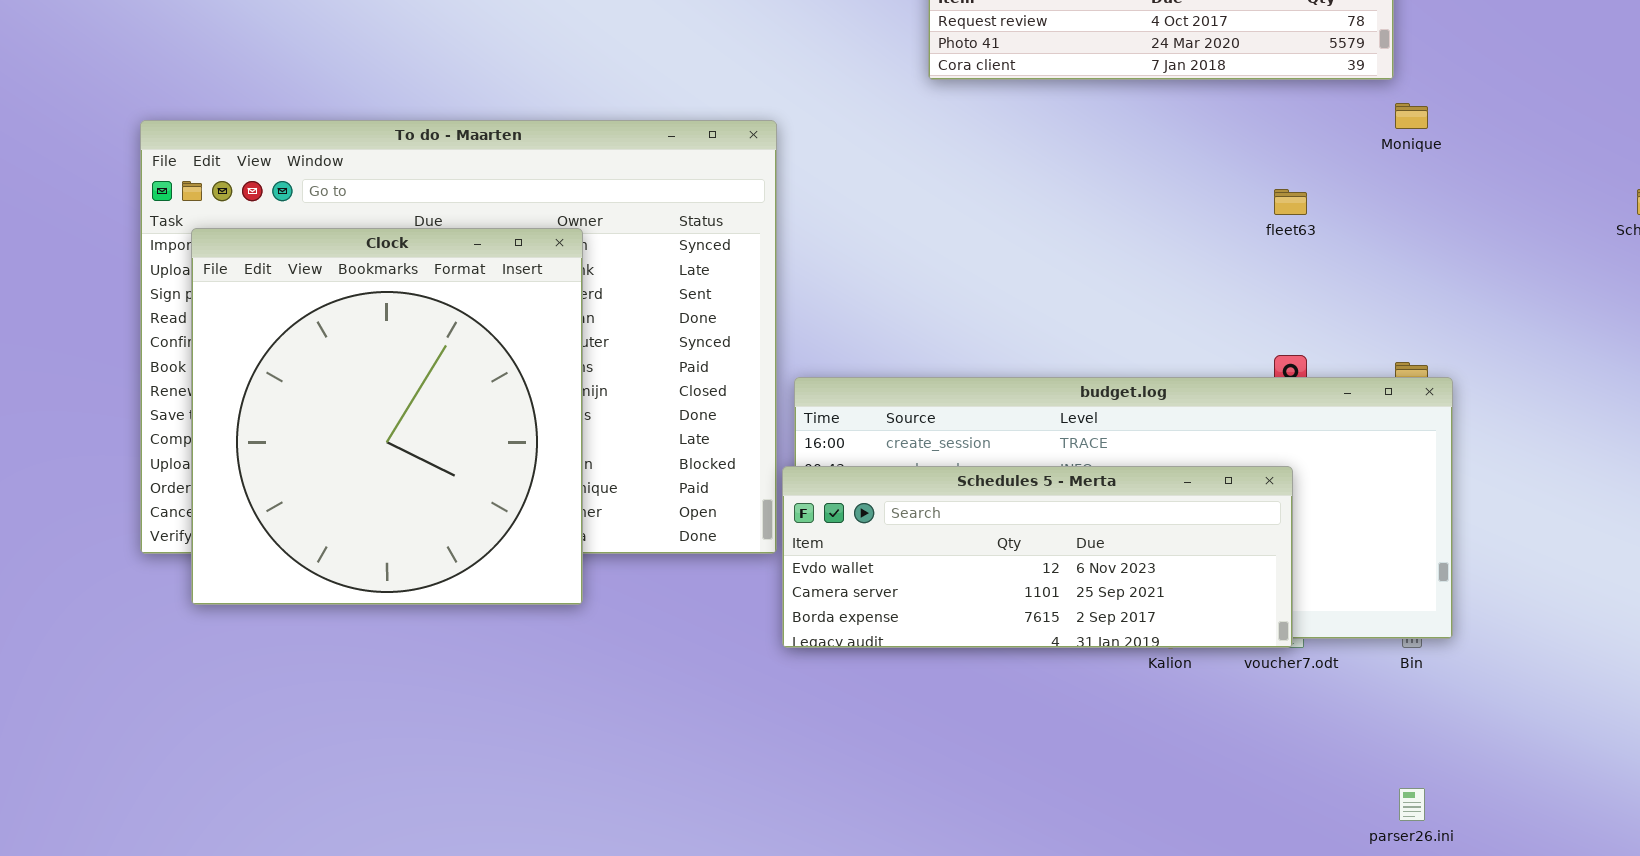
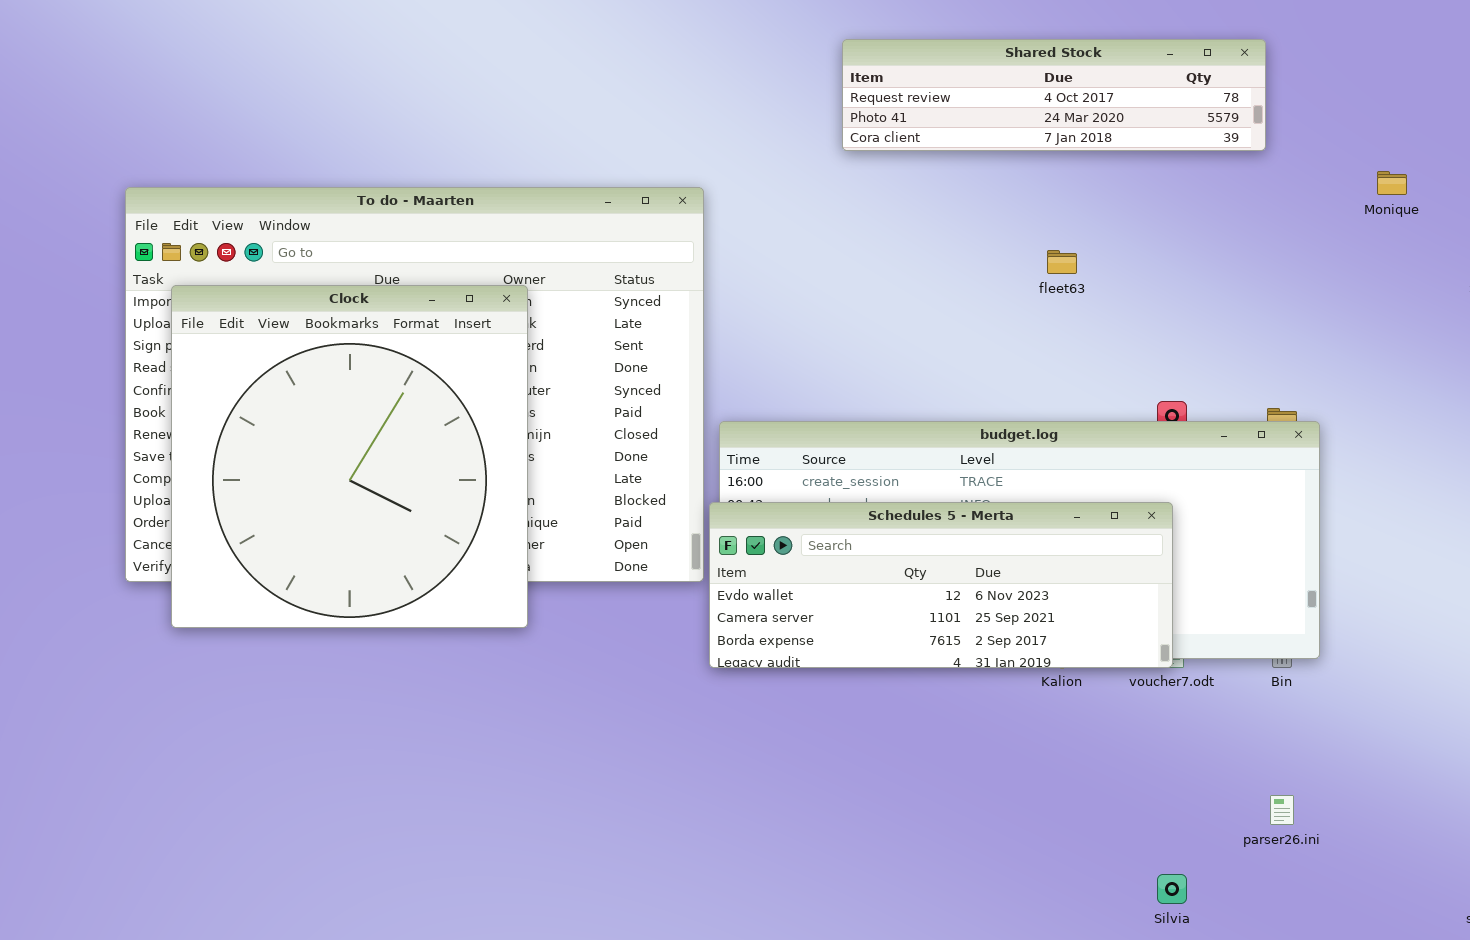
Monique: [1395,103,1428,129] -> [1377,171,1407,195], moved
fleet63: [1274,189,1307,215] -> [1047,250,1077,274], moved

